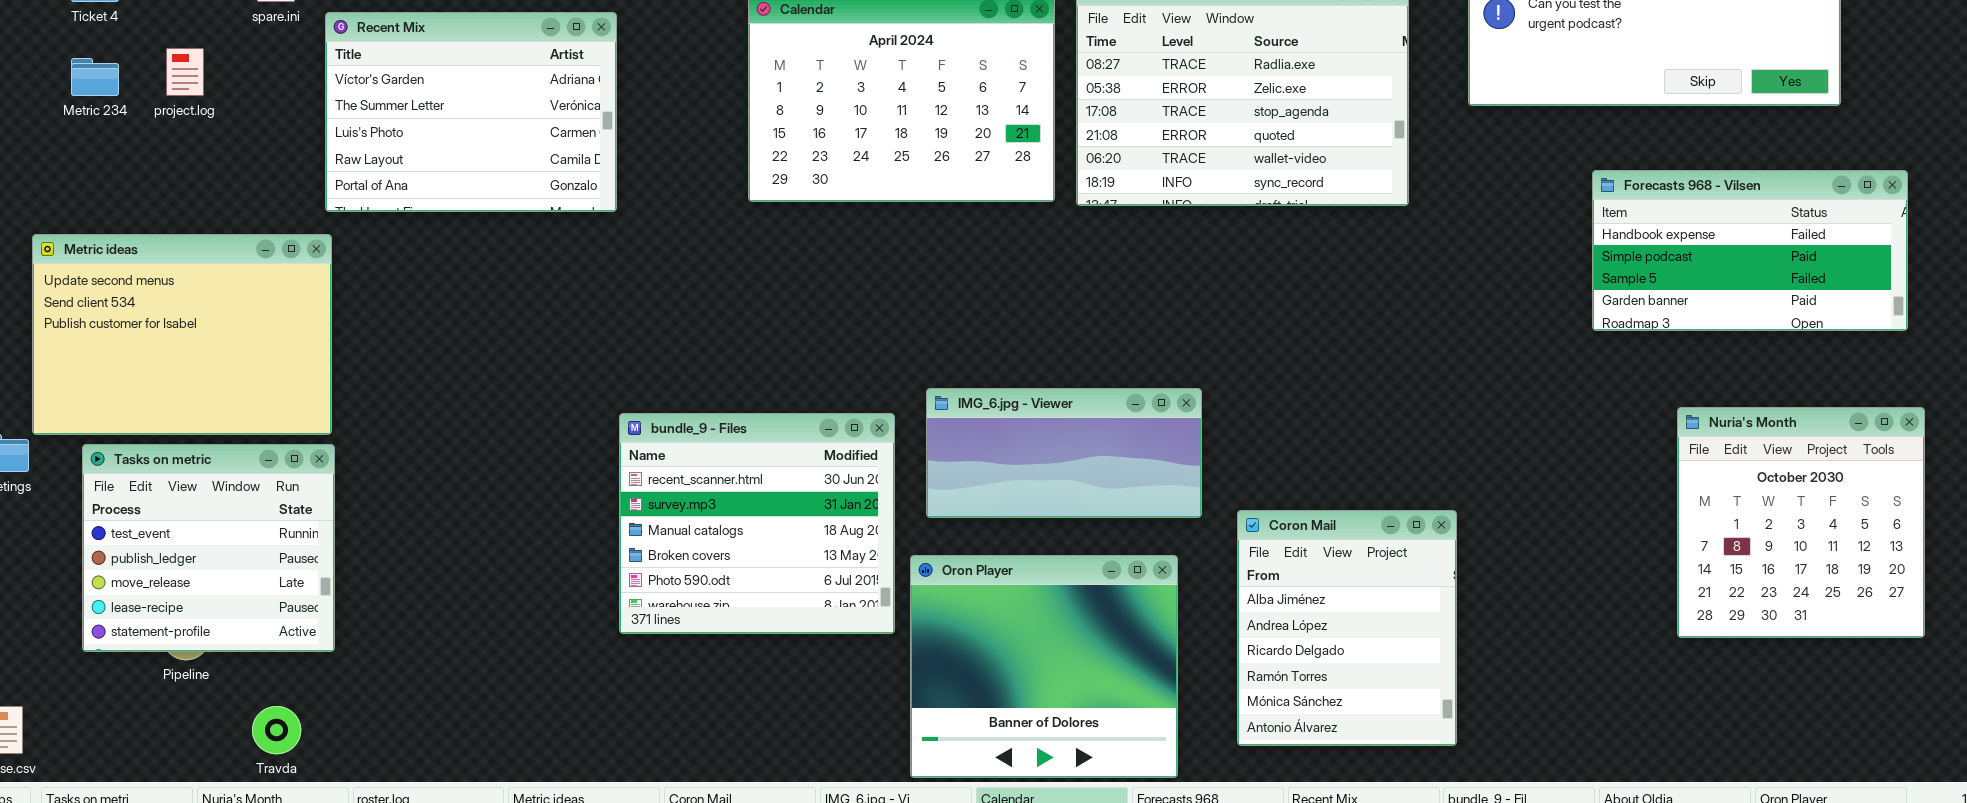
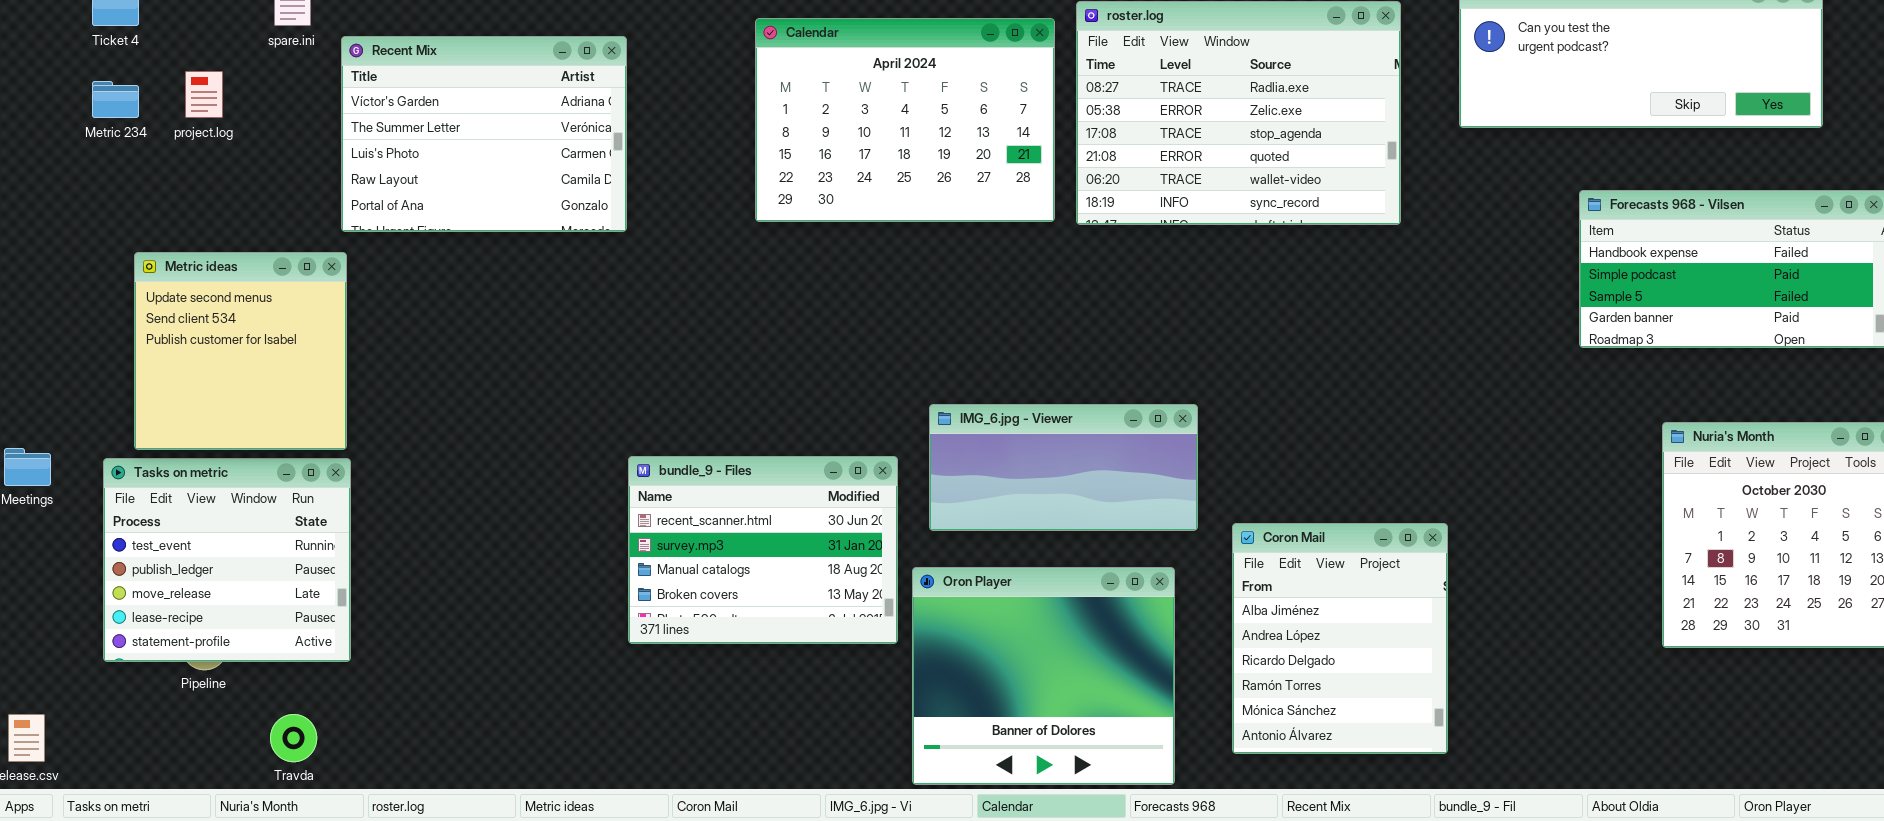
Metric ideas: [32,234,332,435] -> [134,252,347,450], resized
bundle_9 - Files: [619,413,895,634] -> [628,456,898,644], resized

